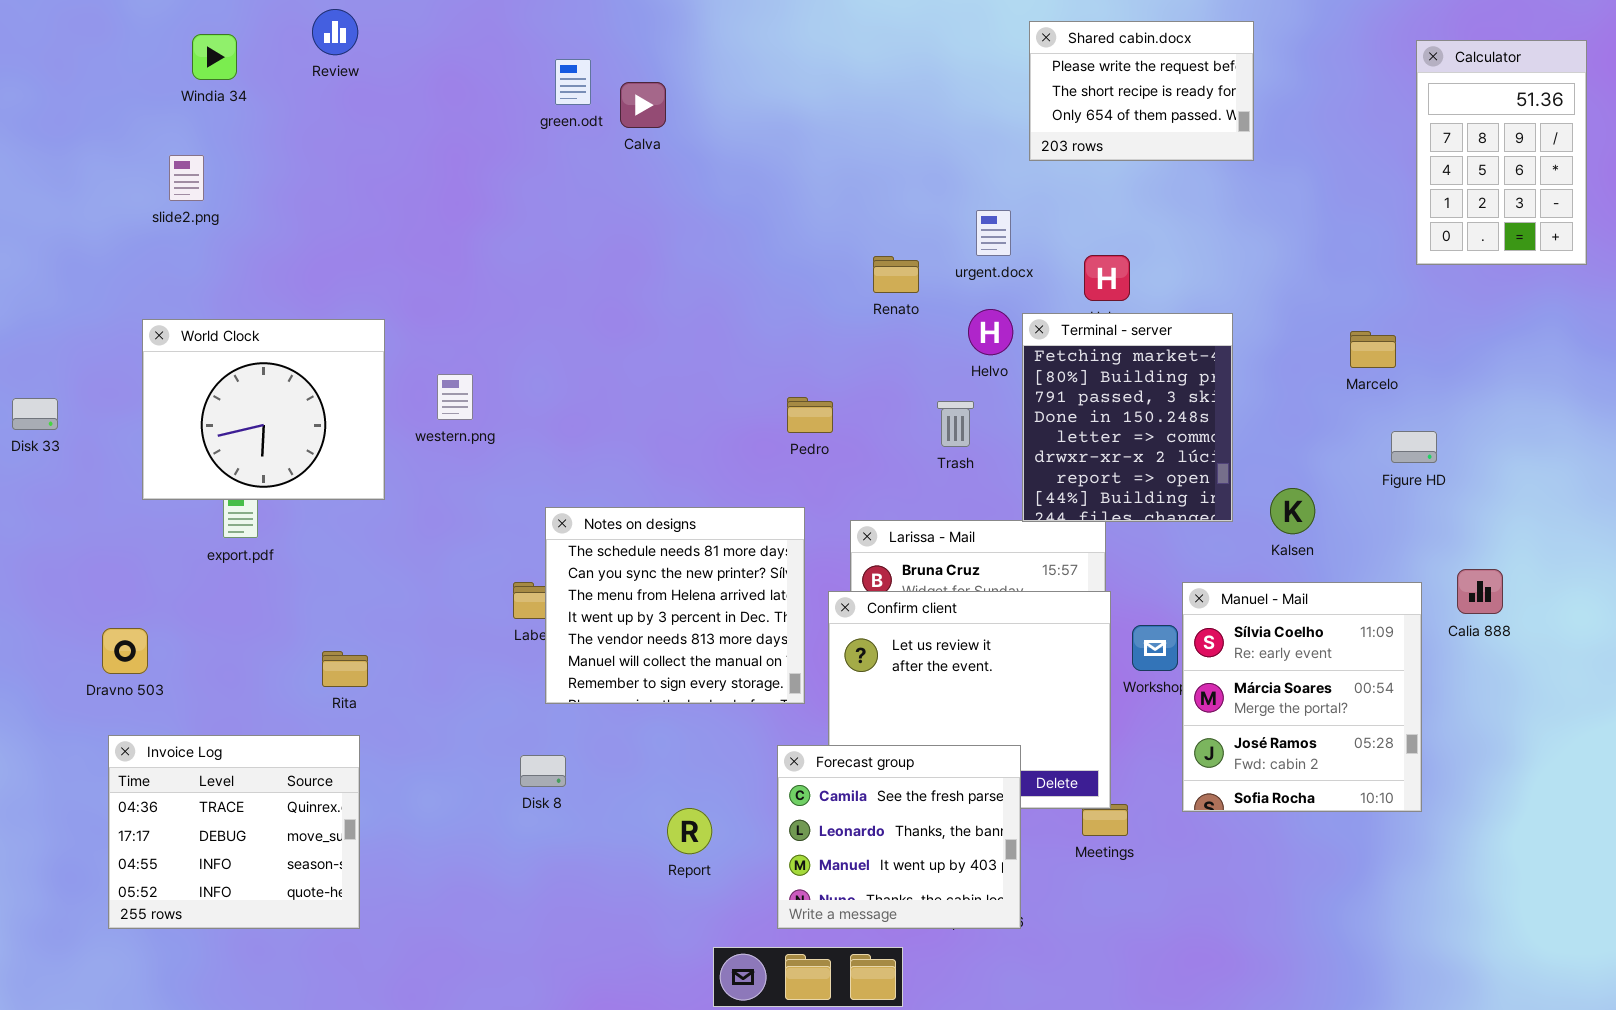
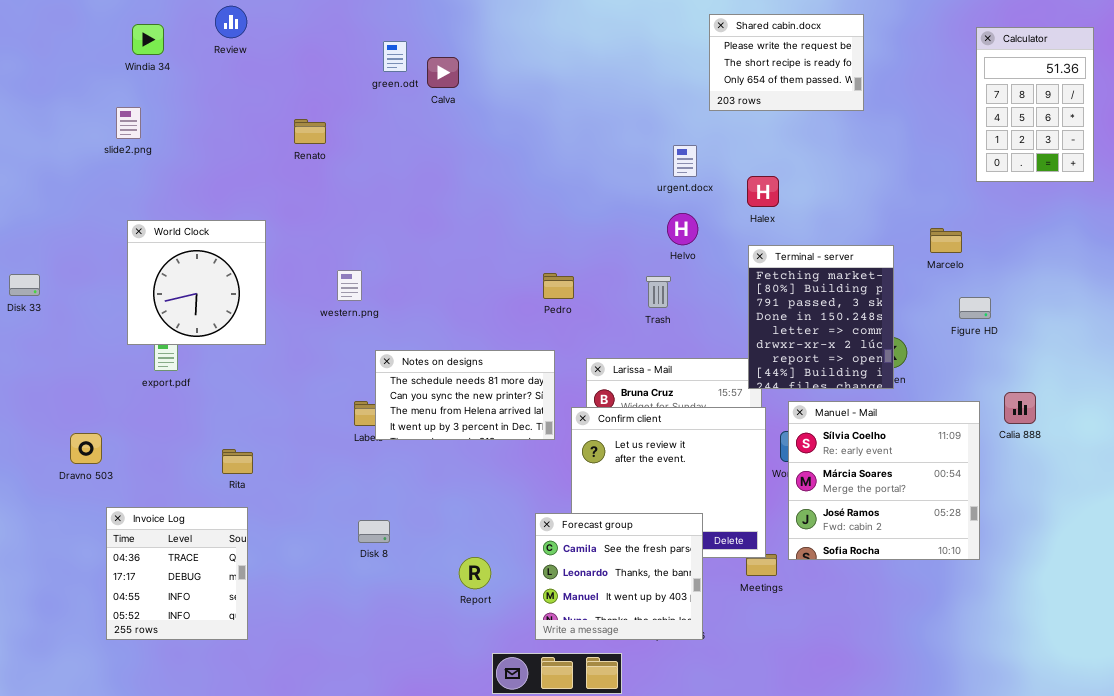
Renato: [873,256,919,293] -> [294,119,326,144], moved
Terminal - server: [1022,313,1233,522] -> [748,245,894,389], moved
World Clock: [142,319,385,500] -> [127,220,266,345], resized
western.png: [437,374,473,420] -> [337,270,362,301], moved
Notes on designs: [545,507,805,704] -> [375,350,555,440], resized
Manuel - Mail: [1182,582,1422,812] -> [788,401,980,560], resized
Invoice Log: [108,735,360,929] -> [106,507,248,640], resized

